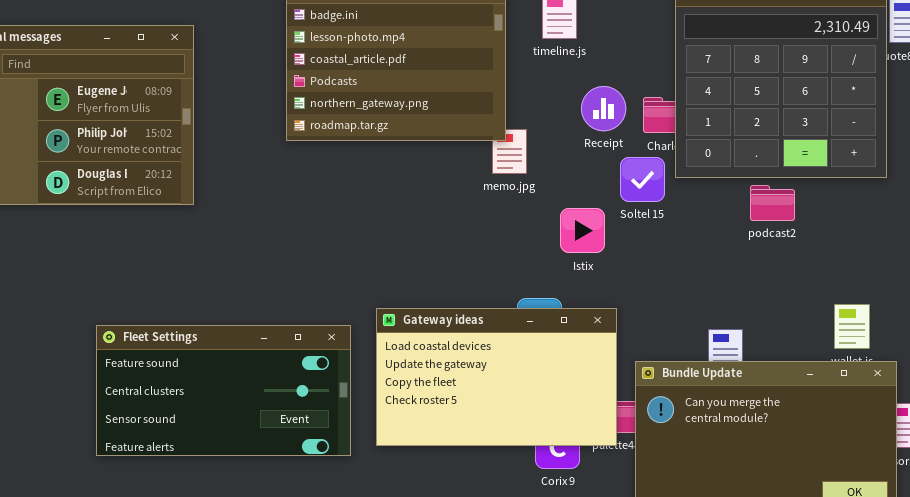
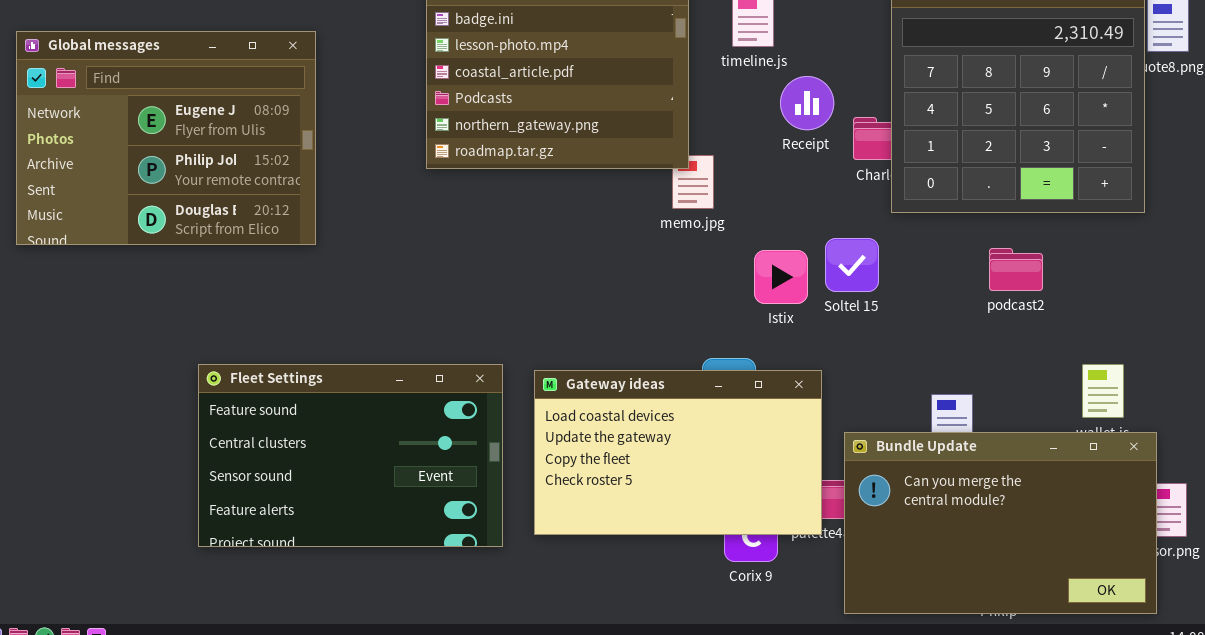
Receipt: [581,86,626,131] -> [780,76,834,130], moved
Soltel 15: [620,157,665,202] -> [825,238,879,292], moved
podcast2: [750,185,795,221] -> [989,248,1043,291], moved
Fleet Settings: [96,325,351,456] -> [198,364,503,547], resized

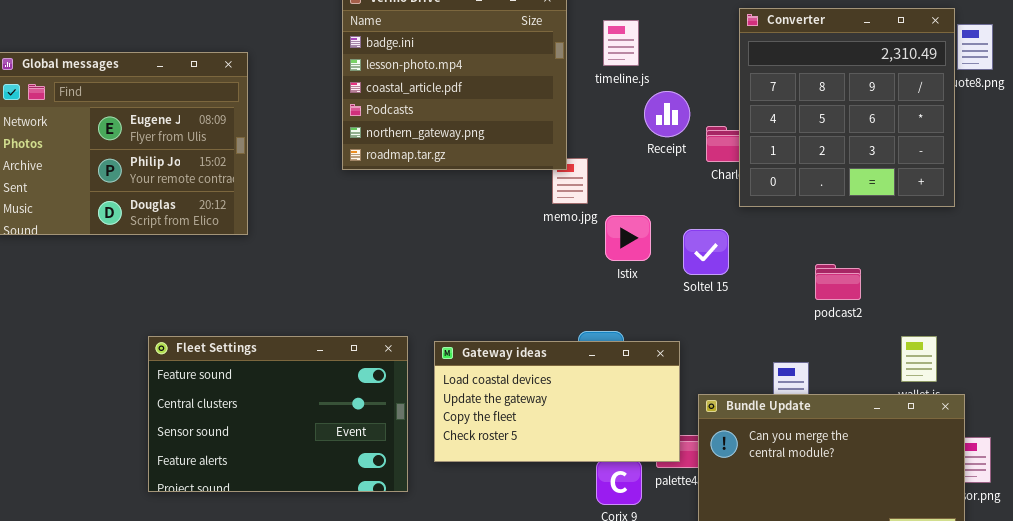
podcast2: [989,248,1043,291] -> [815,264,861,300], moved
Istix: [754,250,808,304] -> [605,215,651,261], moved
Gateway ideas: [534,370,822,535] -> [434,341,680,462], resized

